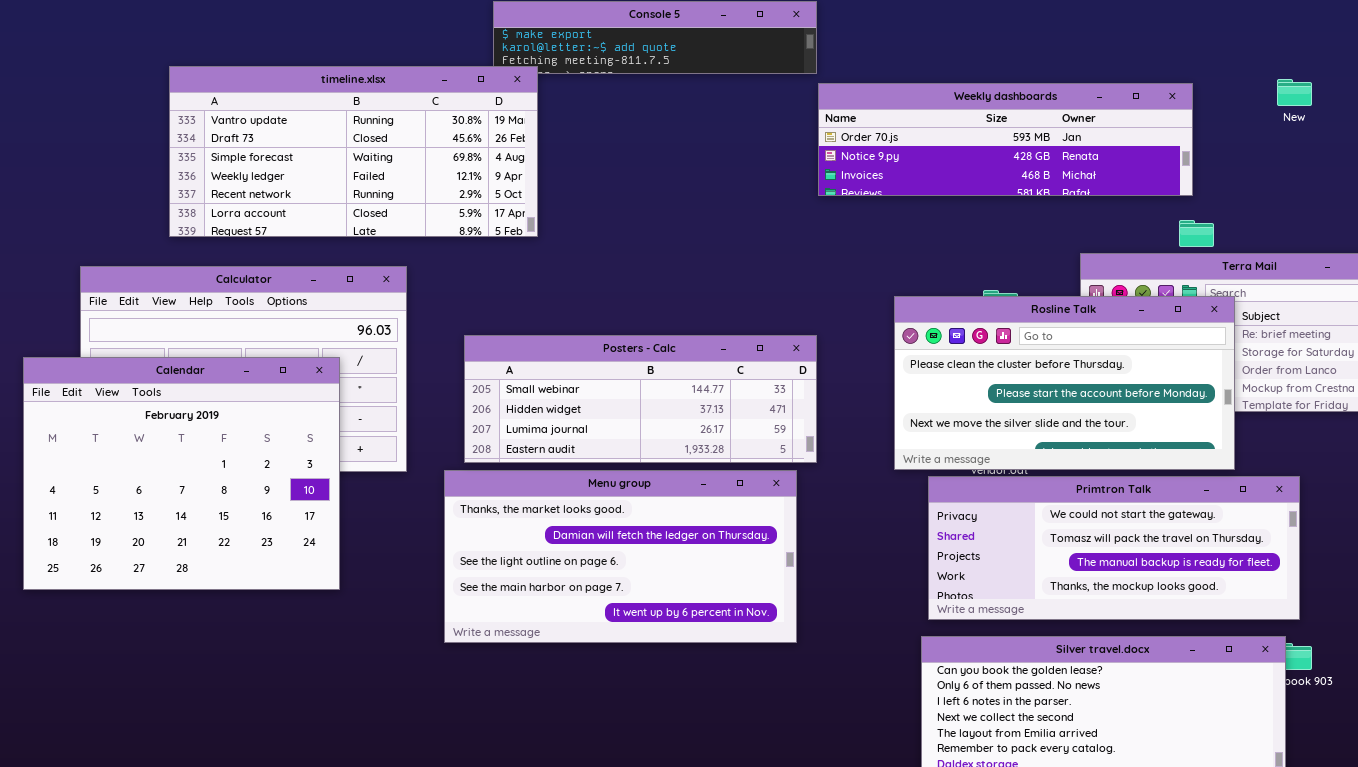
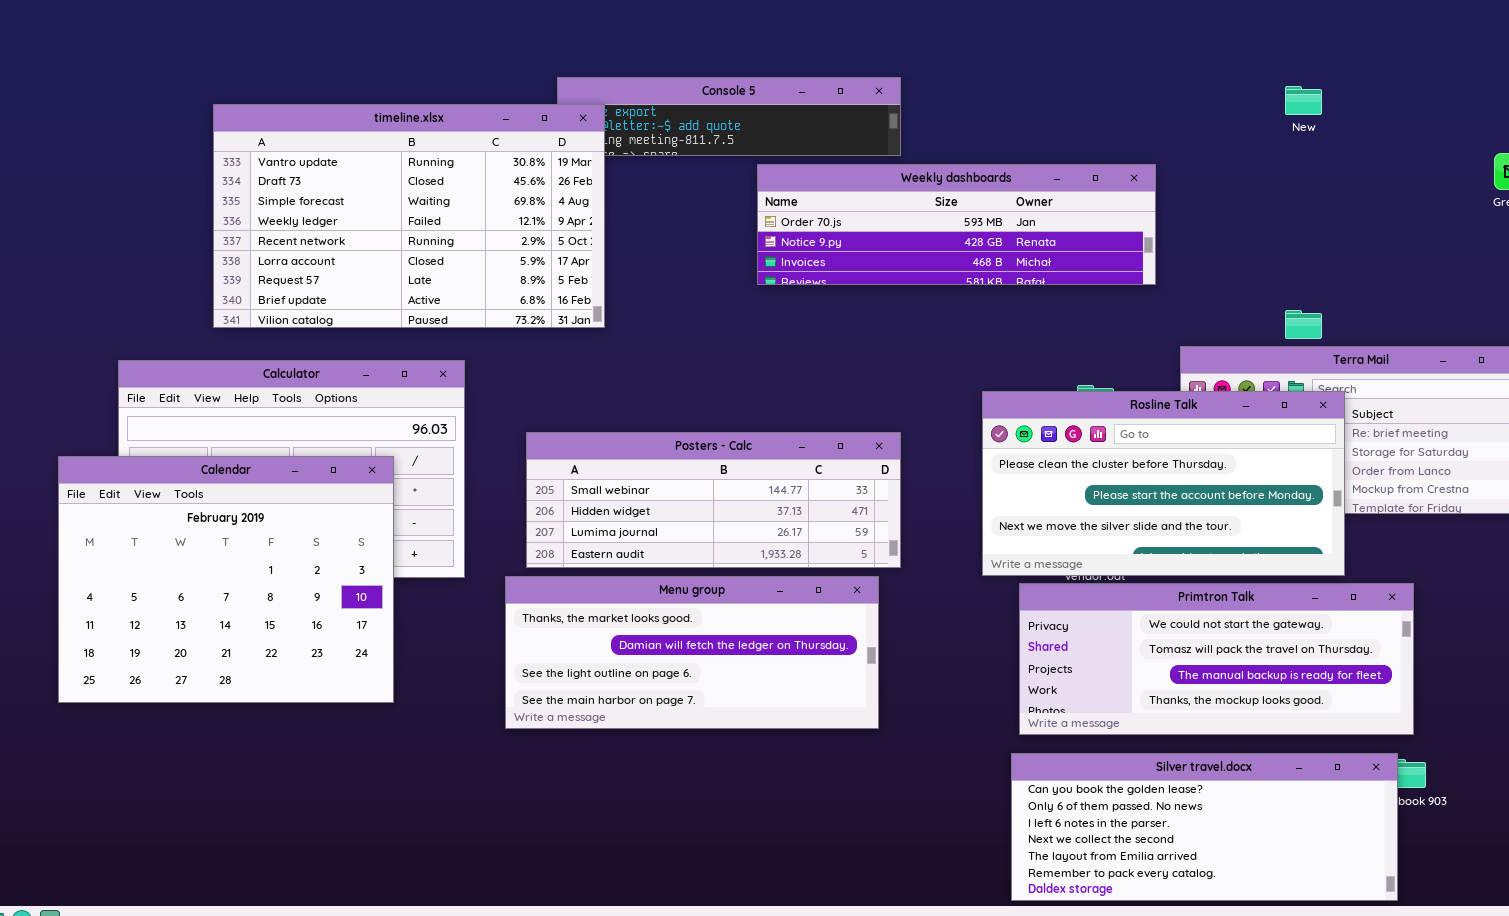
timeline.xlsx: [169,66,538,237] -> [213,104,605,328], resized
New: [1277,79,1312,106] -> [1285,86,1322,115], moved
Weekly dashboards: [818,83,1193,196] -> [757,164,1156,285], moved
Menu group: [444,470,797,643] -> [505,576,879,729], resized

